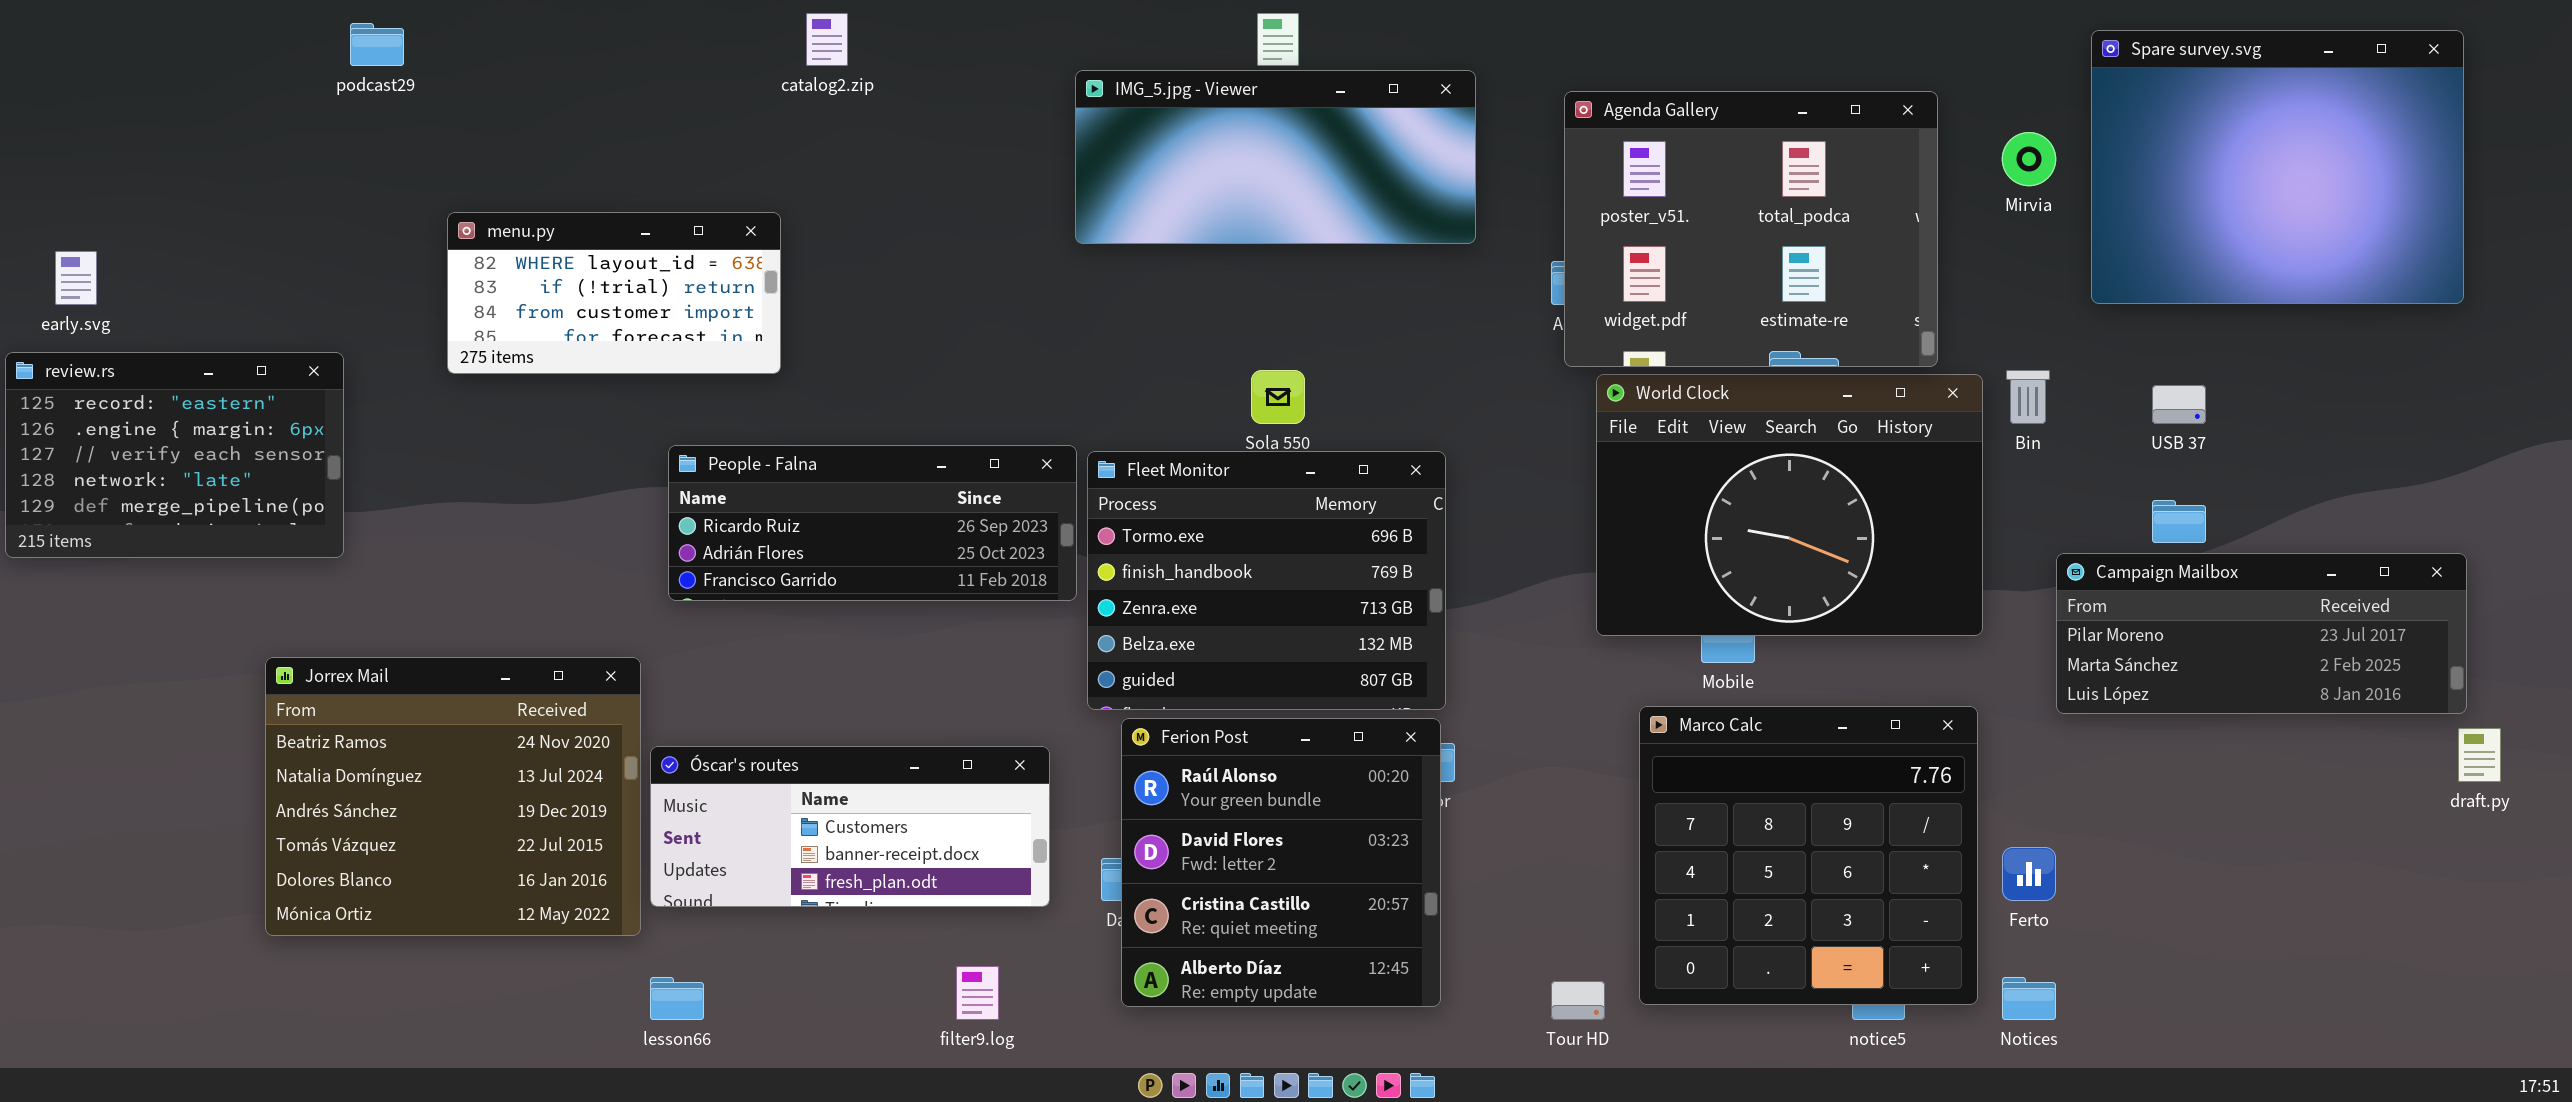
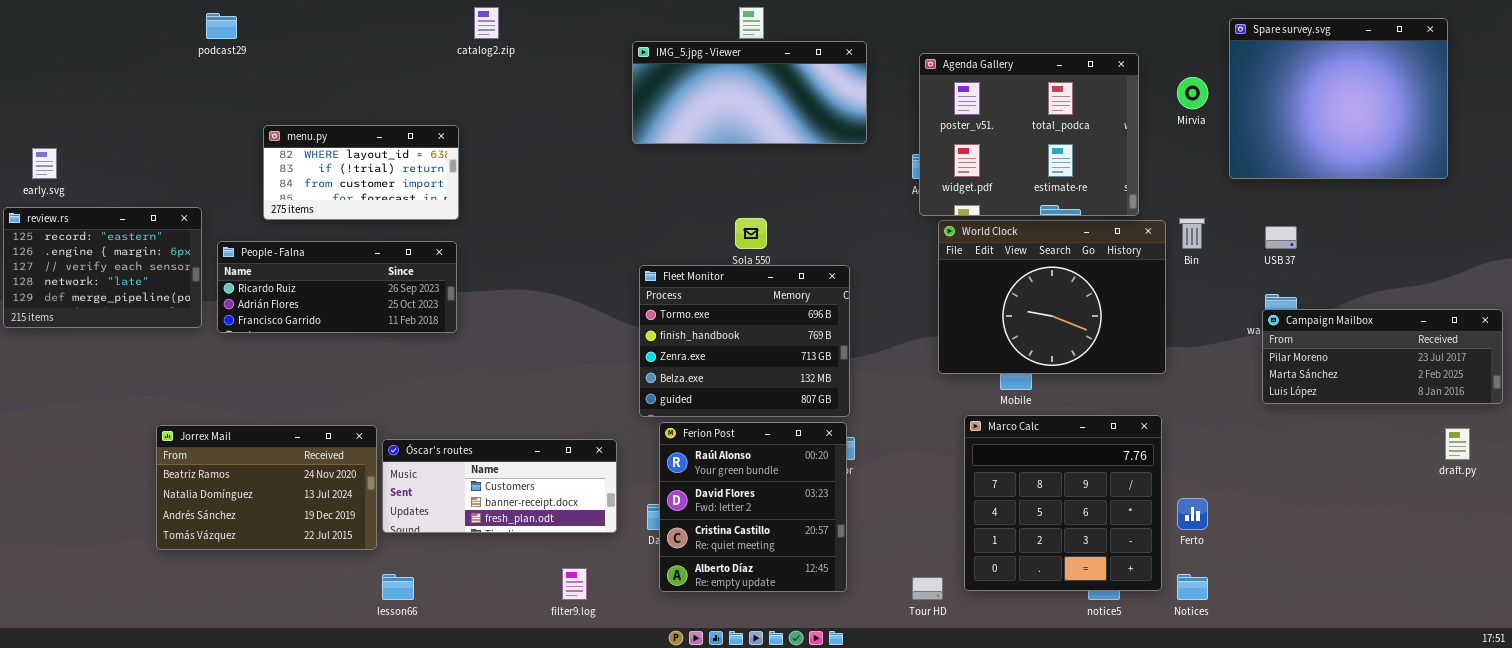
People - Falna: [668,445,1077,601] -> [217,241,457,333], moved
Campaign Mailbox: [2056,553,2467,714] -> [1262,309,1503,404], moved
Jorrex Mail: [265,657,641,936] -> [156,425,377,550], resized

